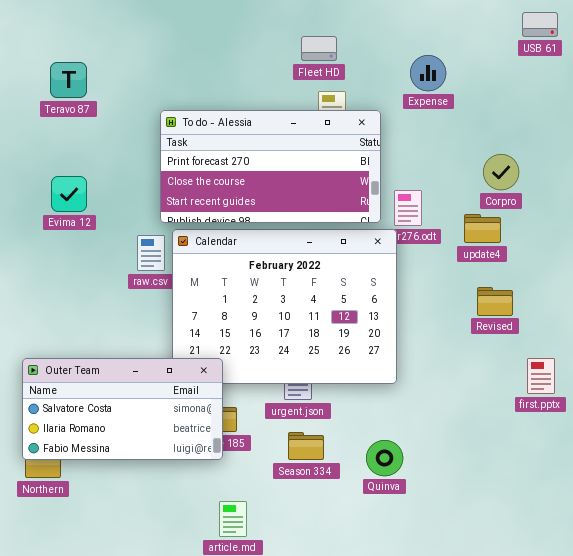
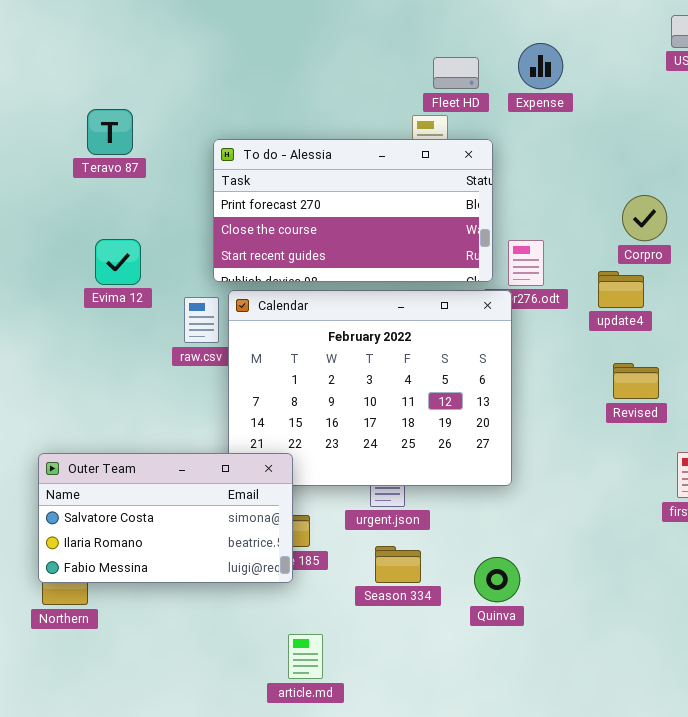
Fleet HD: [301,36,337,61] -> [433,57,479,89], moved
Expense: [410,55,446,91] -> [518,43,563,89], moved
Teravo 87: [50,62,87,98] -> [87,109,133,155], moved
Evima 12: [51,176,87,212] -> [95,239,141,285], moved

